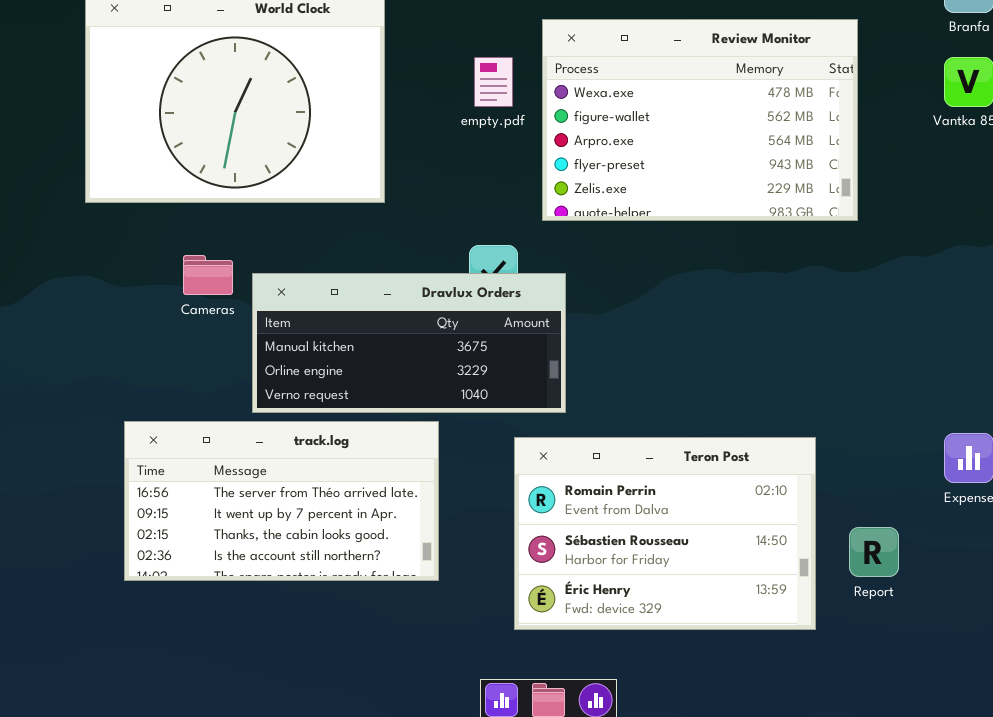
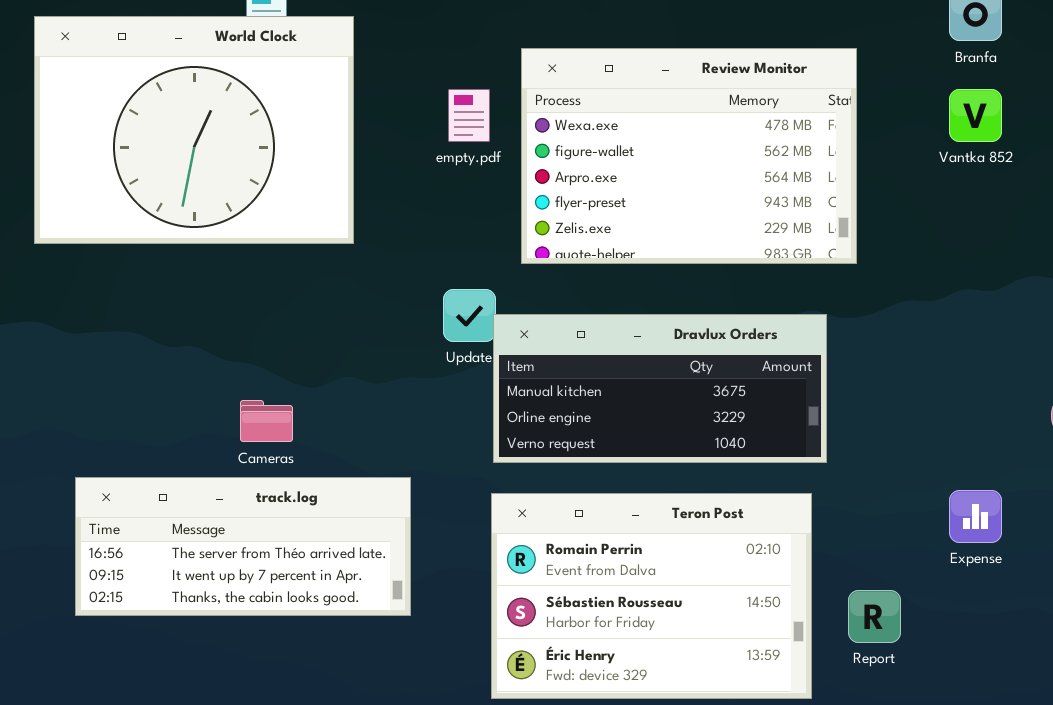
Cameras: [183,255,233,295] -> [240,400,293,442], moved
Dravlux Orders: [252,273,566,413] -> [493,314,827,463], moved
track.log: [124,421,439,581] -> [75,477,411,616], resized

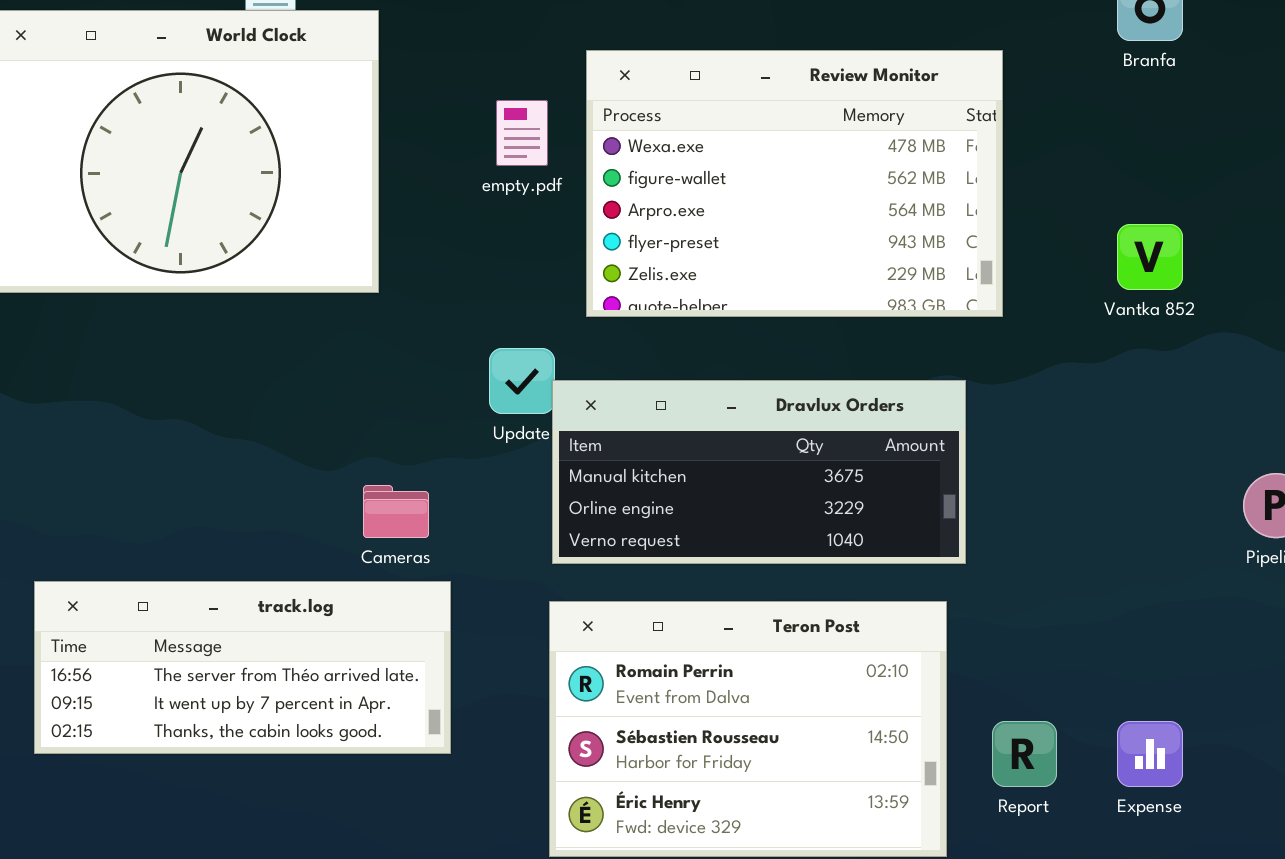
Vantka 852: [949,89,1002,142] -> [1117,224,1183,290], moved
Cameras: [240,400,293,442] -> [363,485,429,538], moved
Expense: [949,490,1002,543] -> [1117,721,1183,787], moved

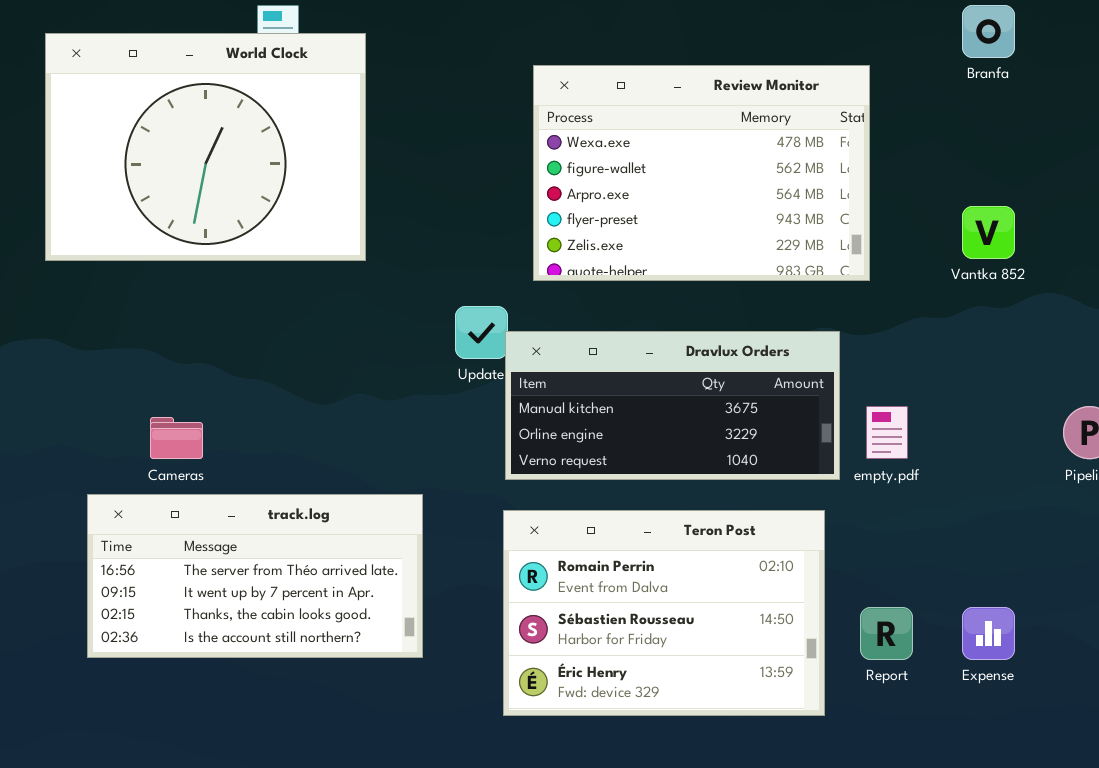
empty.pdf: [496,100,548,166] -> [866,406,908,459], moved
Cameras: [363,485,429,538] -> [150,417,203,459], moved
track.log: [34,581,451,754] -> [87,494,423,658], resized

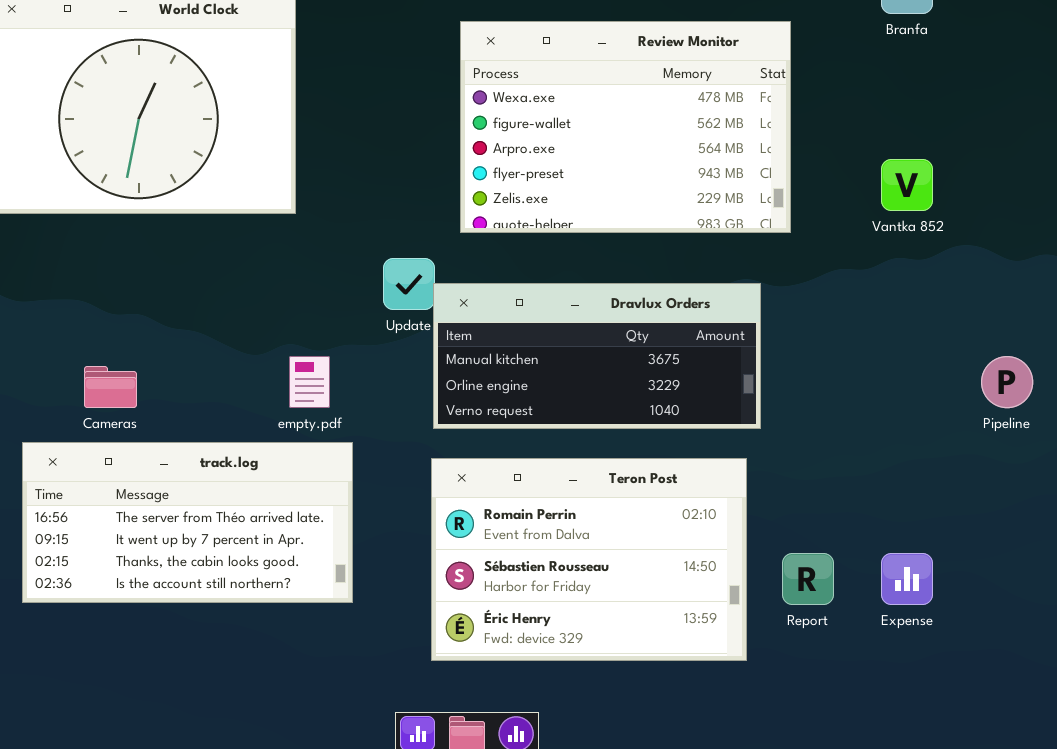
empty.pdf: [866,406,908,459] -> [289,356,330,408], moved

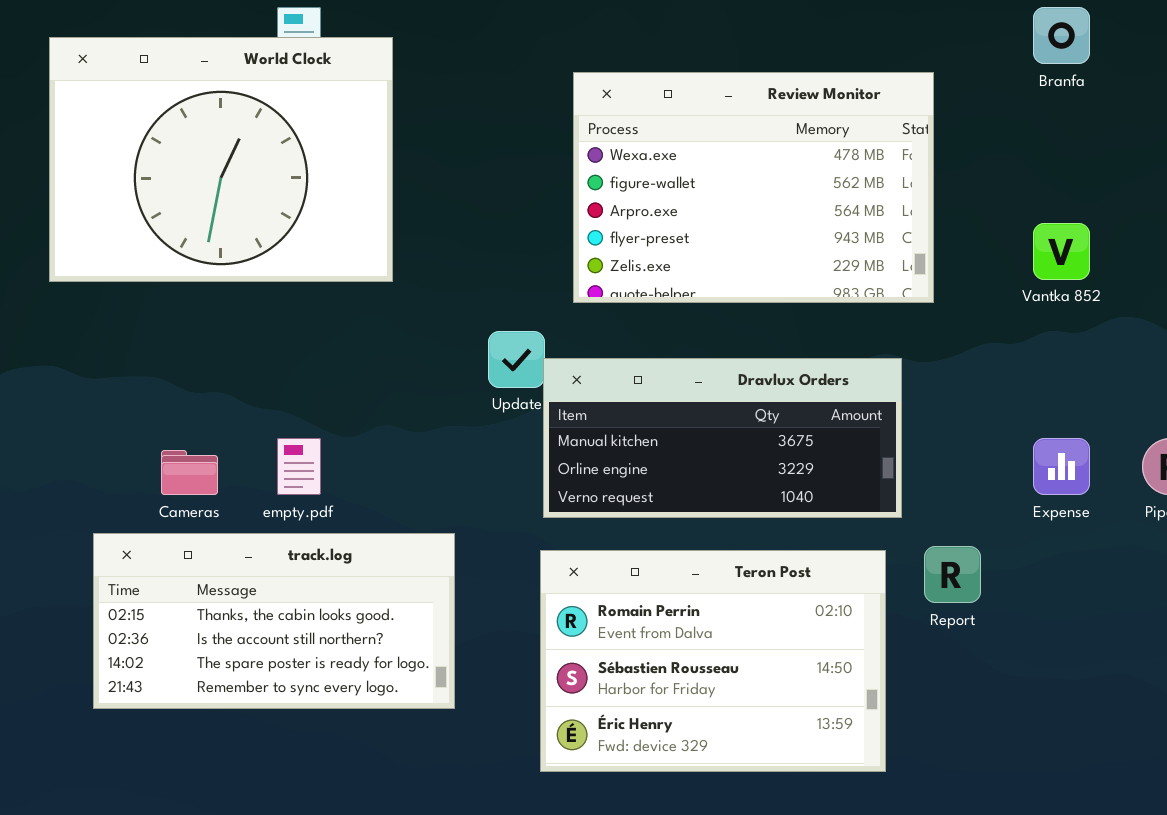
empty.pdf: [289,356,330,408] -> [277,438,321,495], moved
track.log: [22,442,353,603] -> [93,533,455,709], scrolled down 2 rows
Report: [782,553,834,605] -> [924,546,981,603], moved
Expense: [881,553,933,605] -> [1033,438,1090,495], moved

